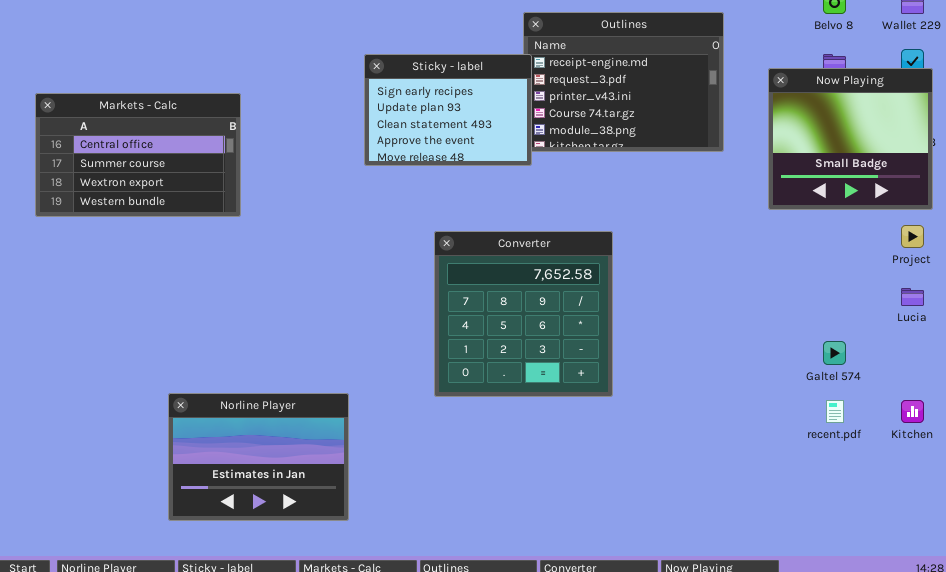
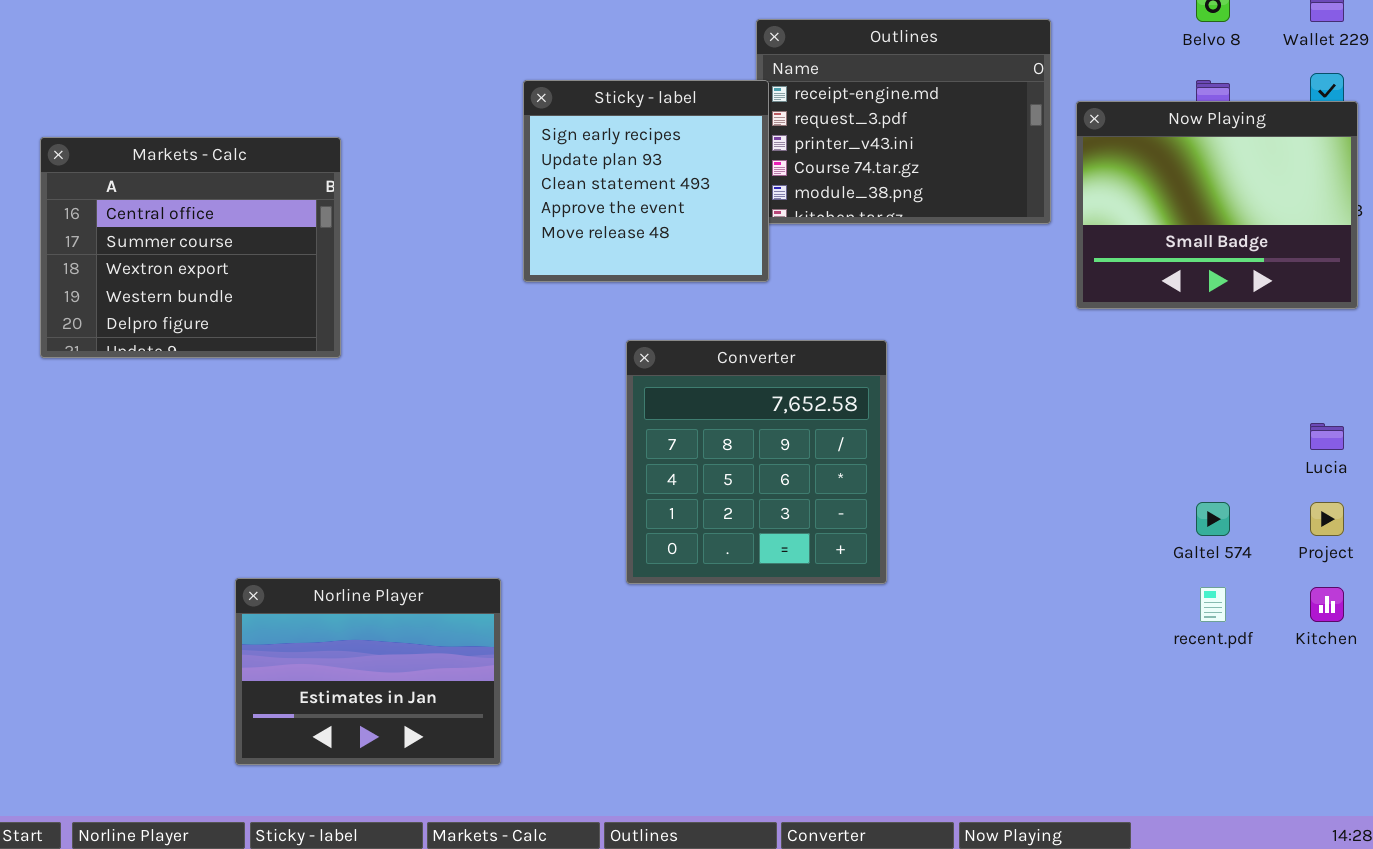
Sticky - label: [364,54,532,166] -> [523,80,769,282], resized
Now Playing: [768,68,933,210] -> [1076,101,1358,309], resized
Markets - Calc: [35,93,241,217] -> [40,137,341,358], resized
Project: [901,225,924,248] -> [1310,502,1344,536], moved

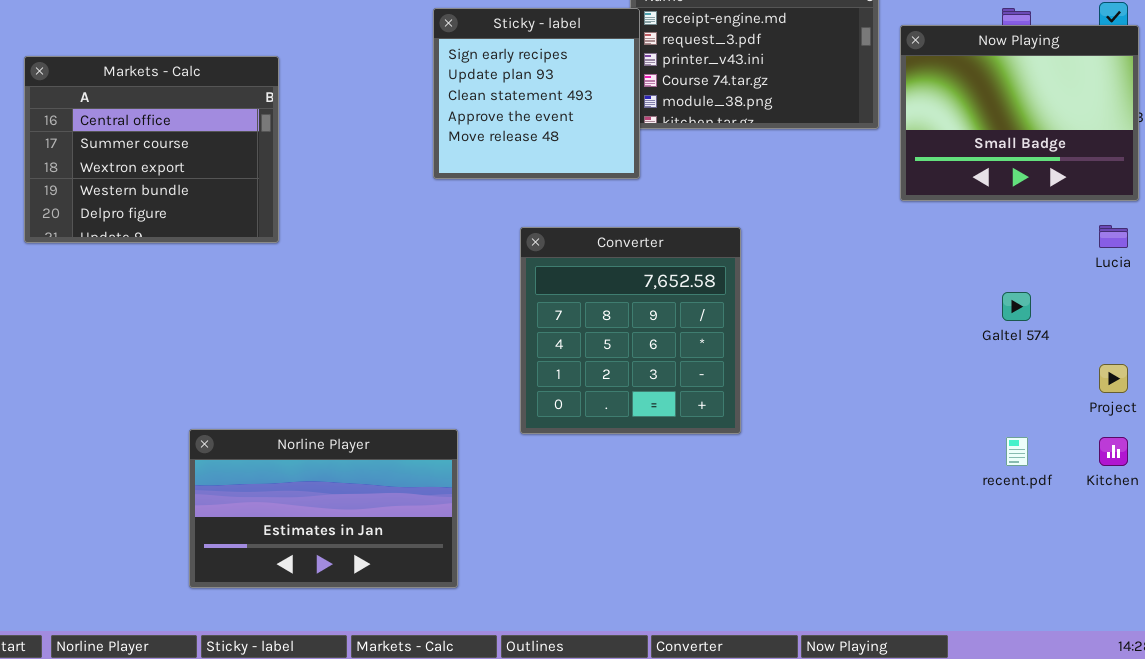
Lucia: [1310,423,1344,450] -> [1099,225,1128,248], moved
Galtel 574: [1196,502,1230,536] -> [1002,292,1031,321], moved
Norline Player: [235,578,501,765] -> [189,429,458,588], resized

